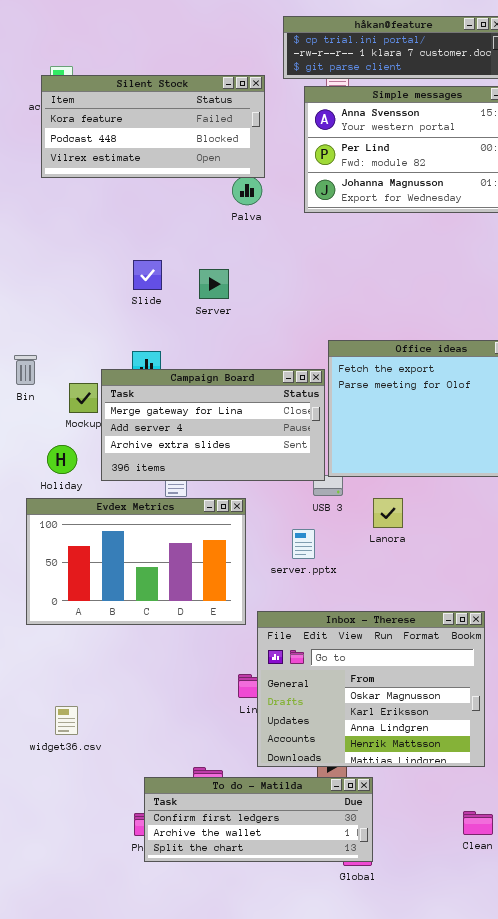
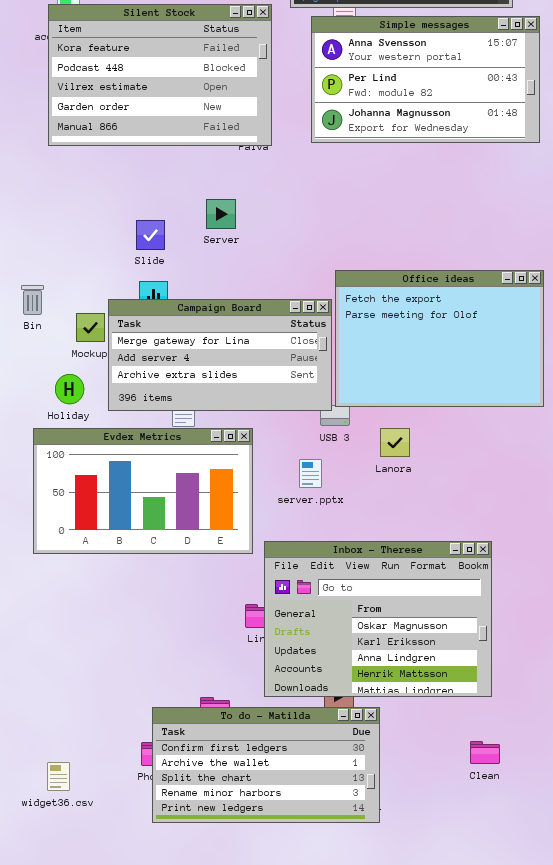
Silent Stock: [41,75,265,178] -> [48,4,272,146], resized
Slide: [133,260,162,290] -> [136,220,165,250], moved
widget36.csv: [55,706,78,735] -> [47,762,70,791], moved
To do - Matilda: [144,777,373,862] -> [152,707,380,823], resized

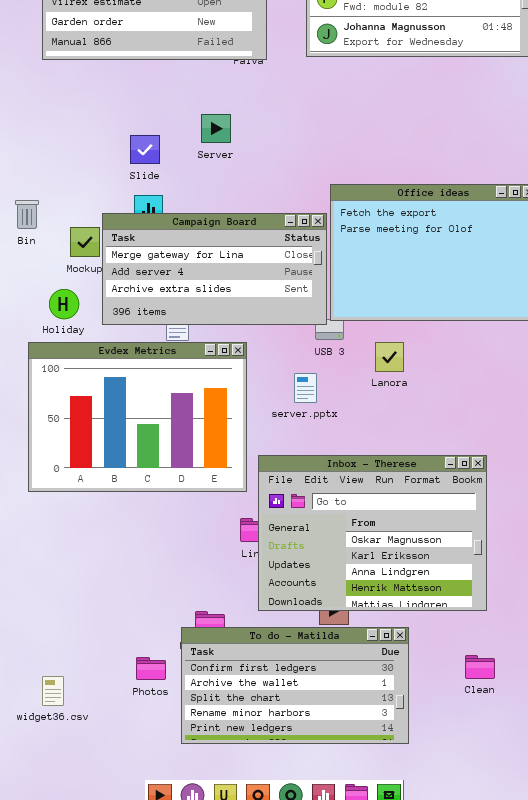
Evdex Metrics: [33,428,253,554] -> [28,342,247,492], resized
To do - Matilda: [152,707,380,823] -> [181,627,409,744], moved

